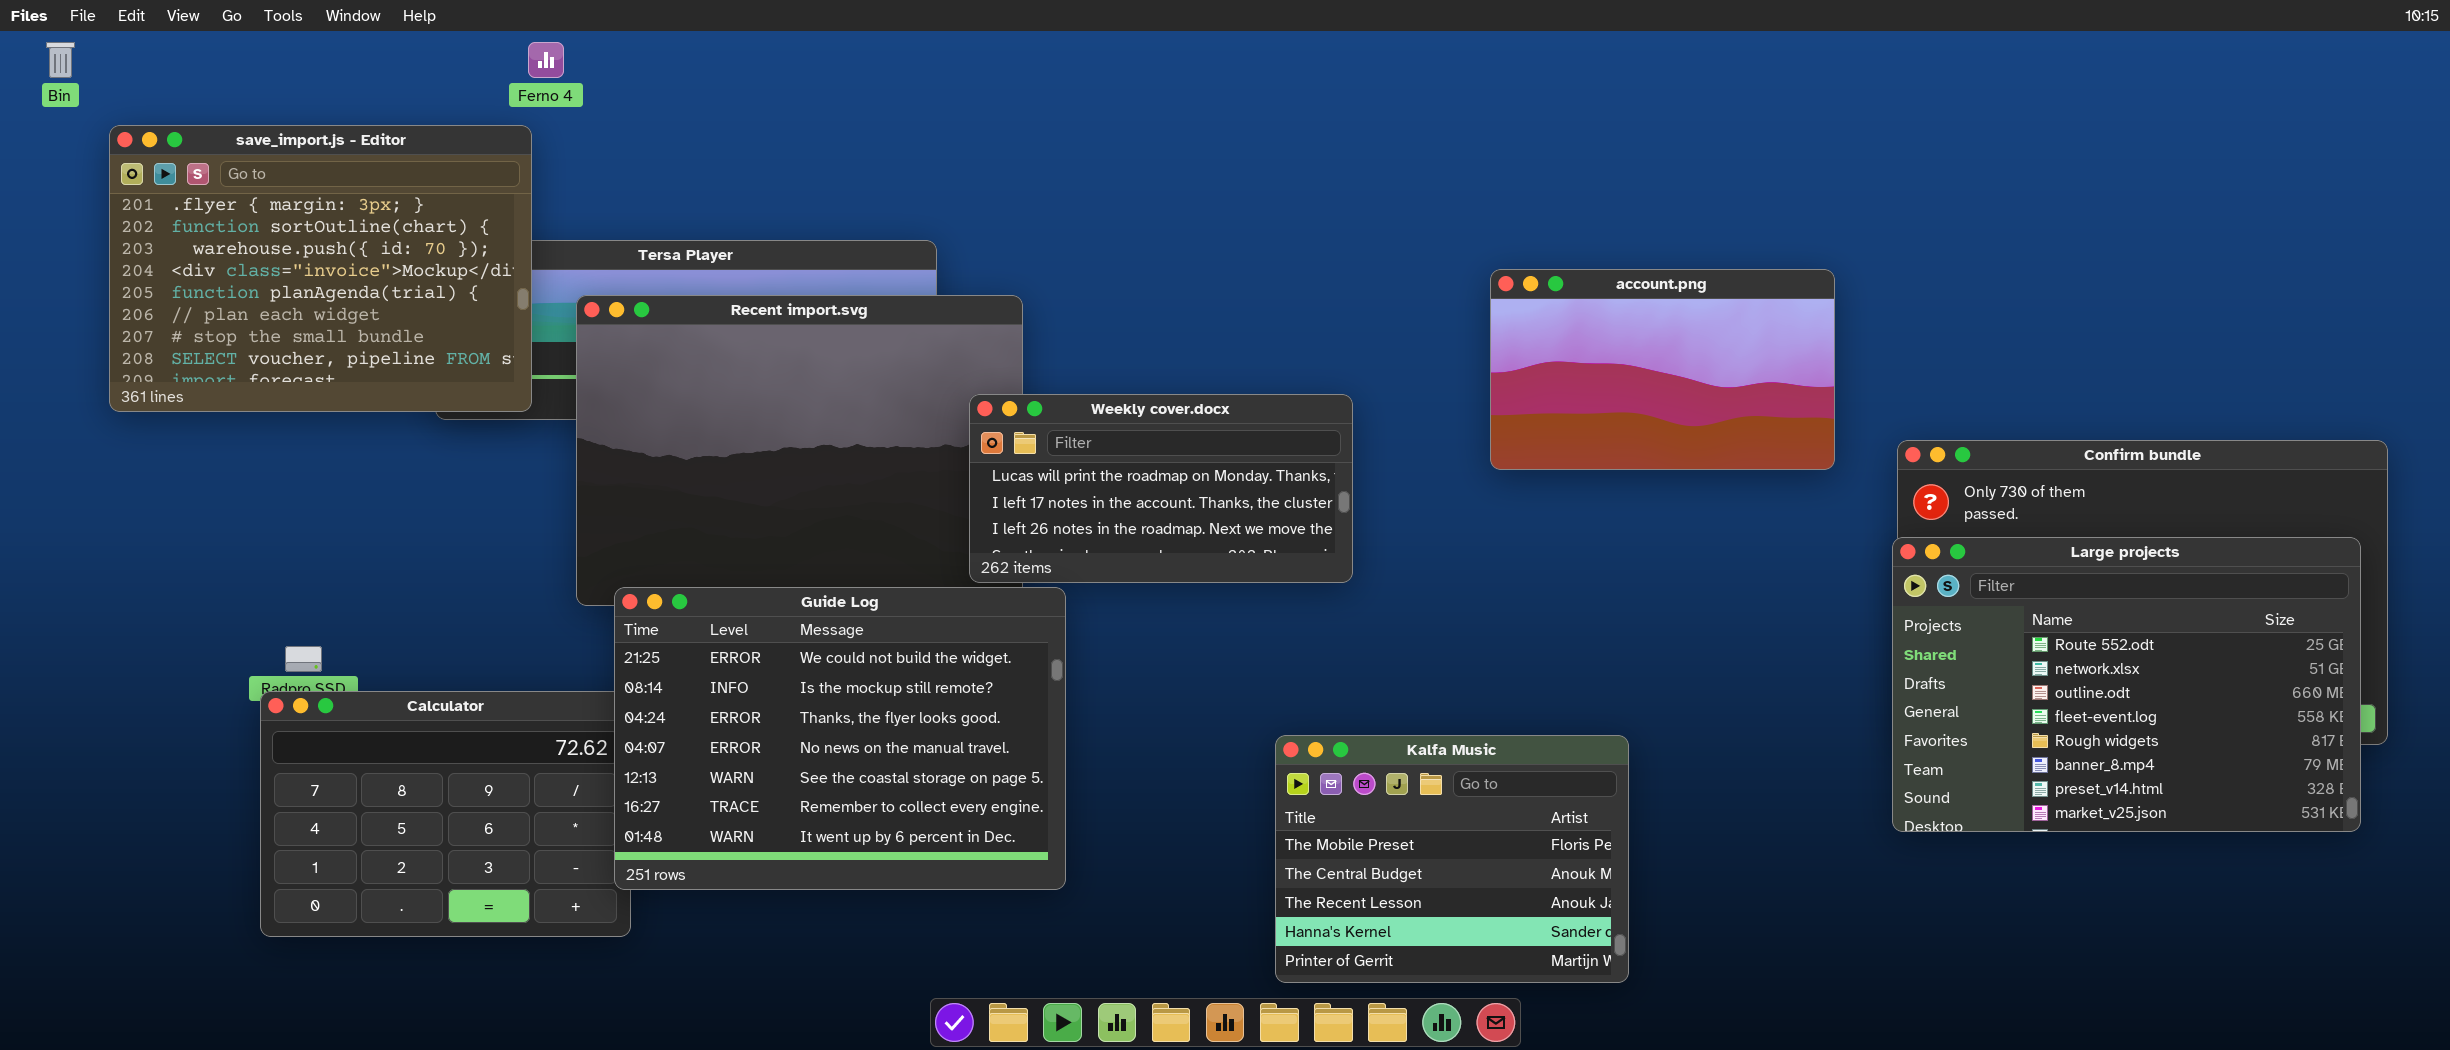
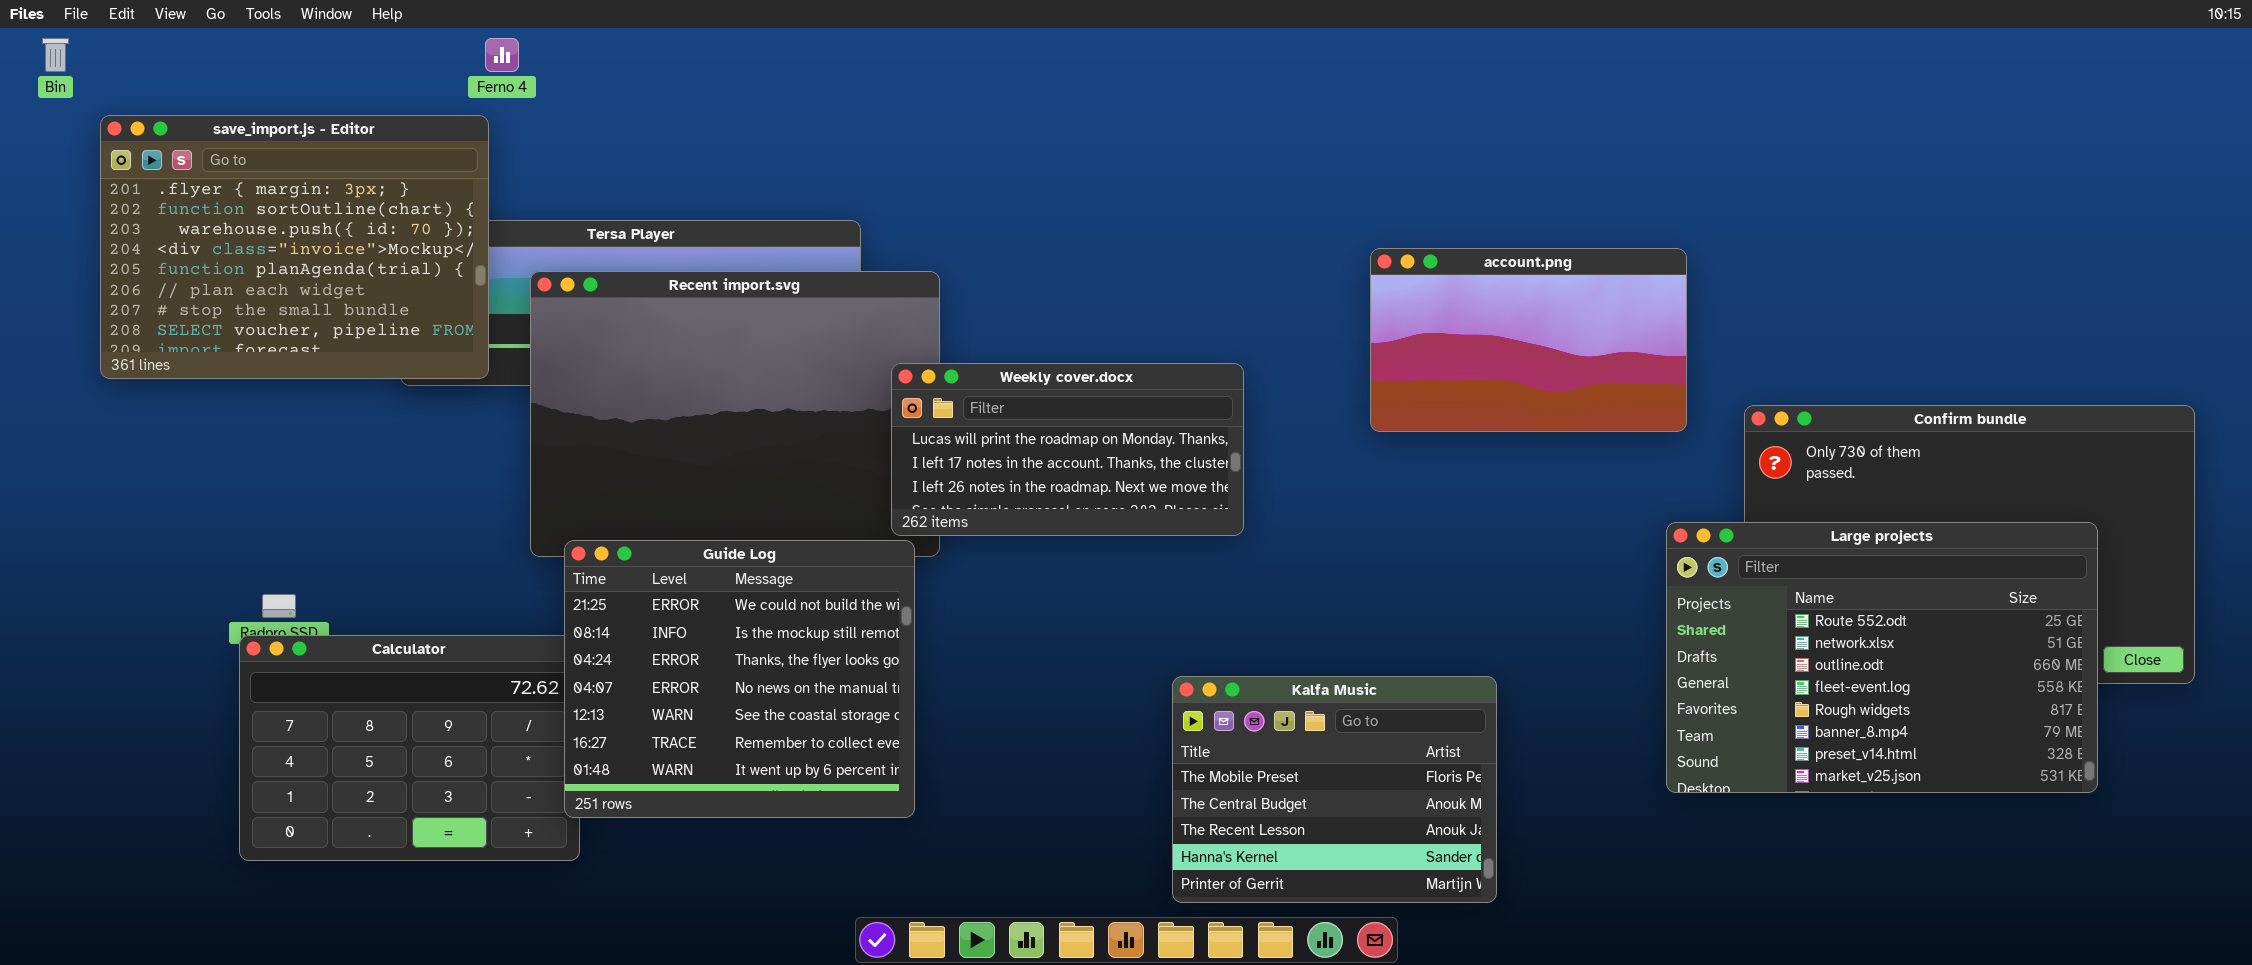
Large projects: [1892,537,2361,832] -> [1666,522,2098,793], moved
Guide Log: [614,587,1066,890] -> [564,540,915,818], resized

